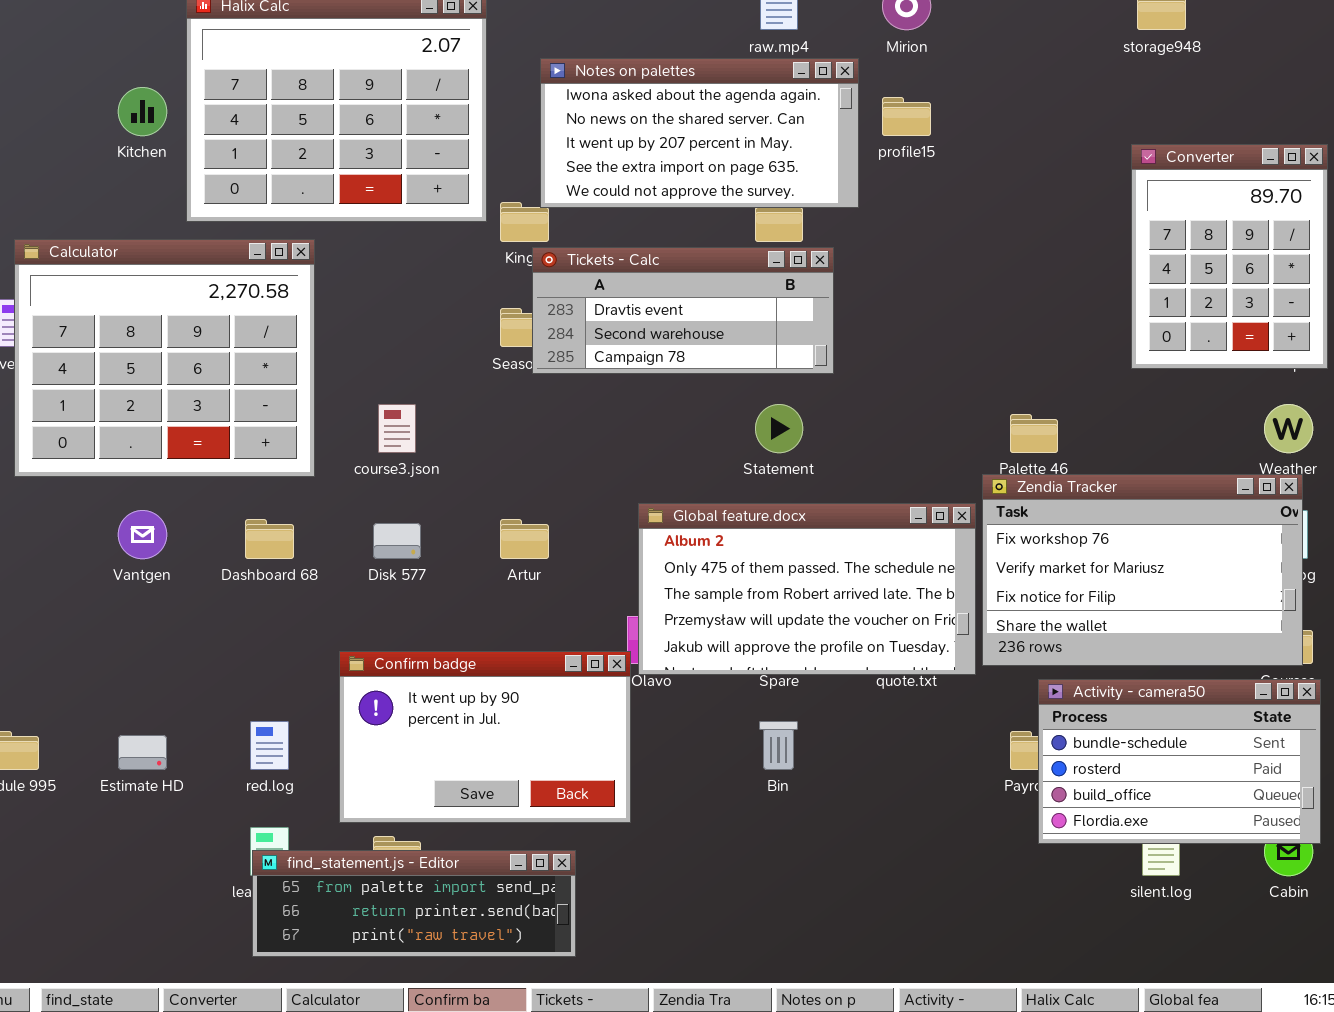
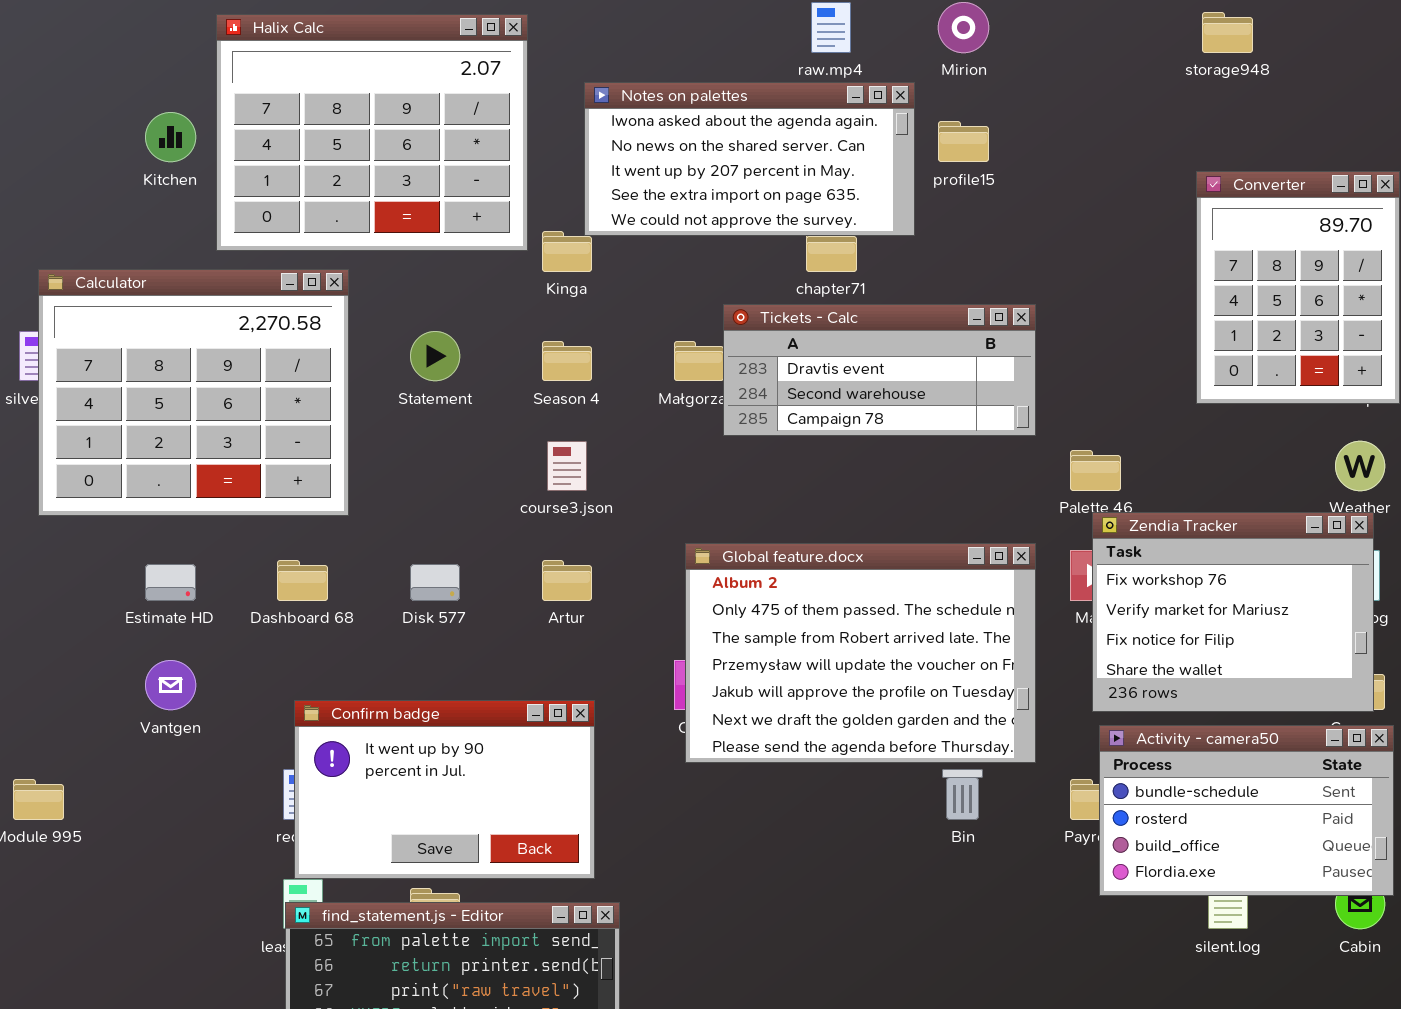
Tickets - Calc: [532,247,834,374] -> [723,304,1036,436], moved
course3.json: [378,404,416,453] -> [547,441,587,491], moved
Statement: [755,404,803,453] -> [410,331,460,381], moved
Zendia Tracker: [982,474,1303,666] -> [1092,512,1374,712], resized
Global feature.docx: [638,503,976,675] -> [685,543,1036,763], resized
Vantgen: [118,510,167,559] -> [145,660,196,710], moved
Confirm badge: [339,651,631,823] -> [294,700,595,879], moved
Bin: [759,721,798,770] -> [942,769,983,820], moved
Estimate HD: [118,735,167,770] -> [145,564,196,601], moved

